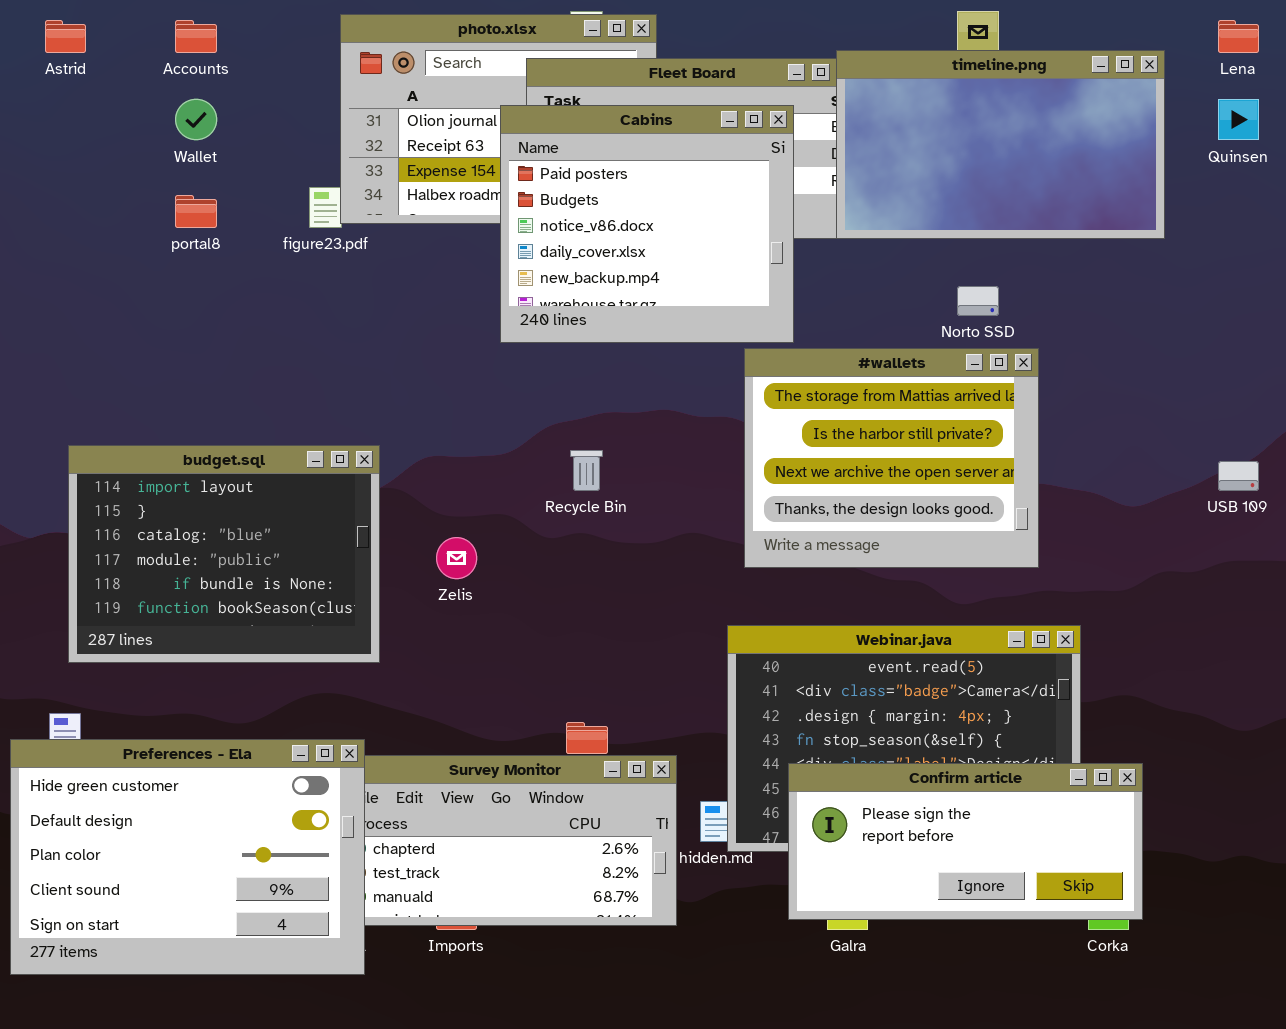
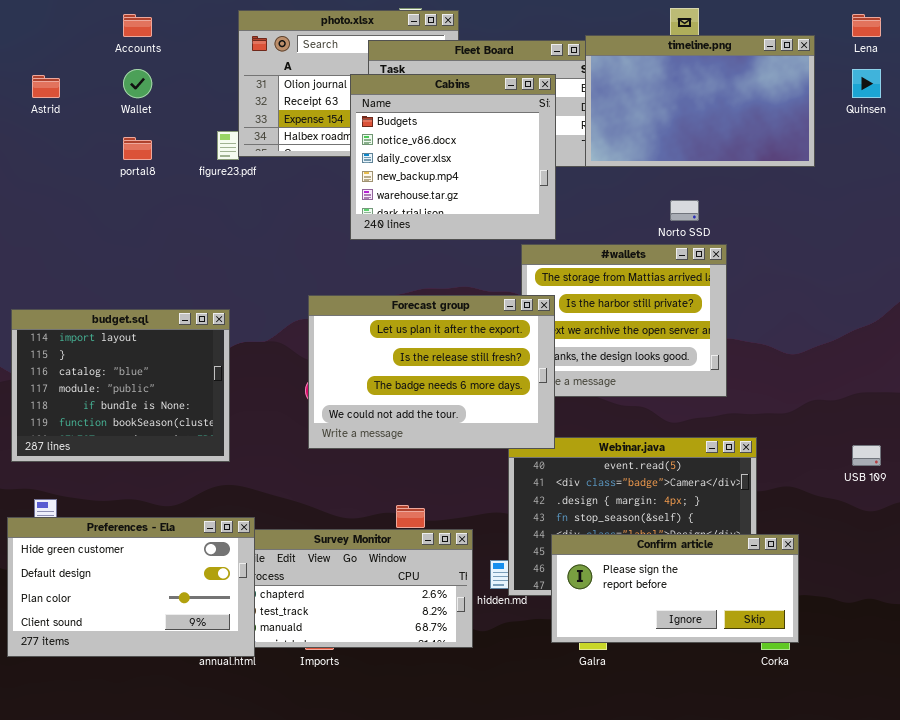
Astrid: [45,20,86,53] -> [32,75,60,98], moved
Cabins: [500,105,794,343] -> [350,74,556,240], scrolled down 1 row
Forecast group: none -> [308,295,555,449], opened
budget.sql: [68,445,380,663] -> [11,309,230,462], moved
USB 109: [1218,461,1259,491] -> [852,445,881,466], moved
Preferences - Ela: [10,739,365,975] -> [7,517,255,657], resized

